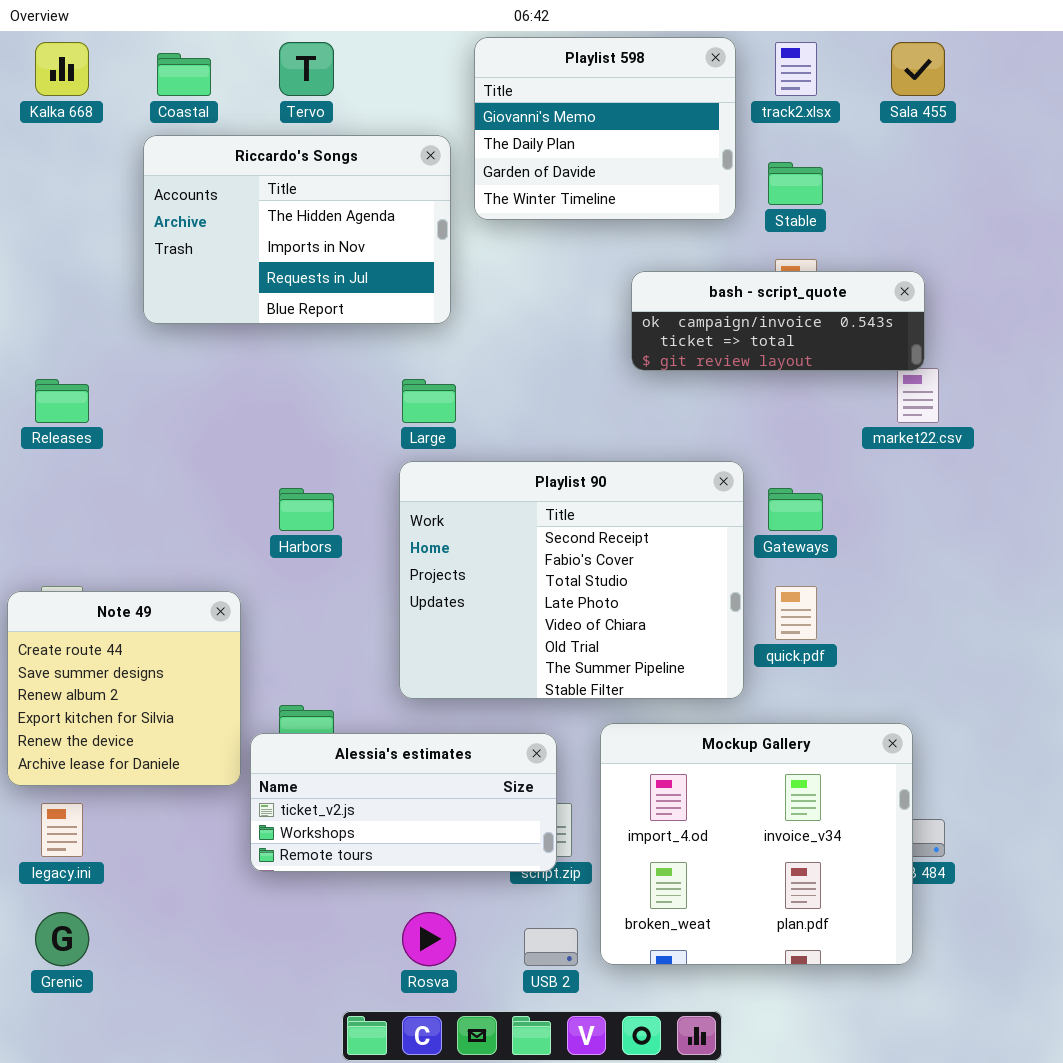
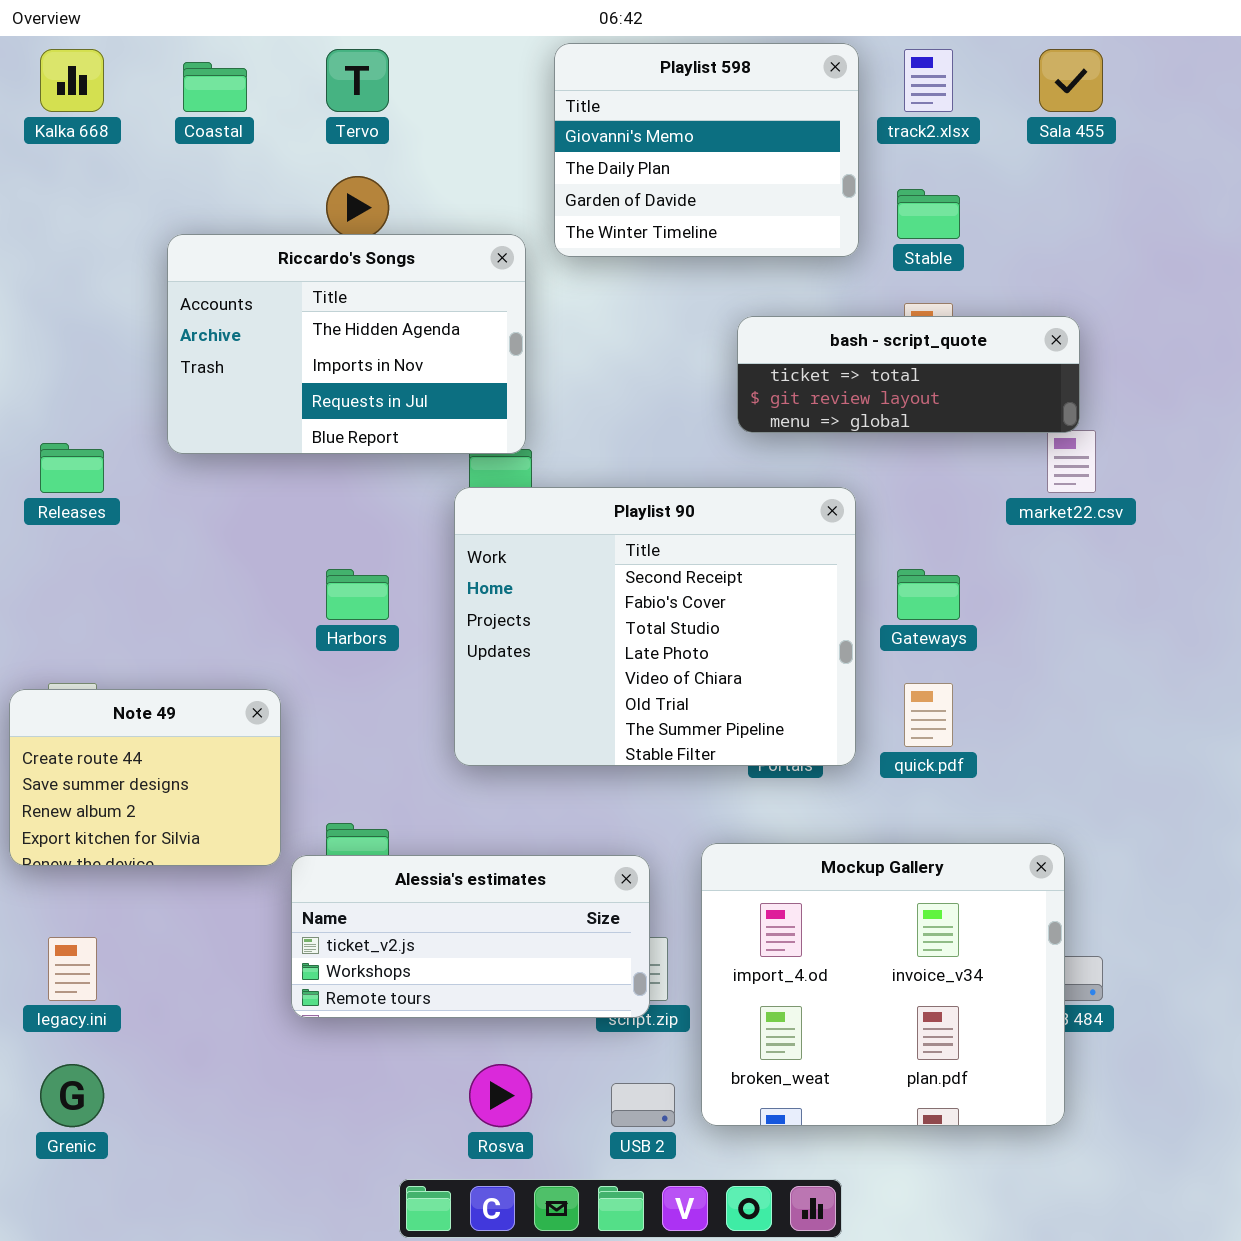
Riccardo's Songs: [143,135,451,324] -> [167,234,526,454], moved
bash - script_quote: [631,271,925,371] -> [737,316,1080,433], scrolled down 1 row
Playlist 90: [399,461,744,699] -> [454,487,856,766], moved
Note 49: [7,591,241,786] -> [9,689,281,866], resized

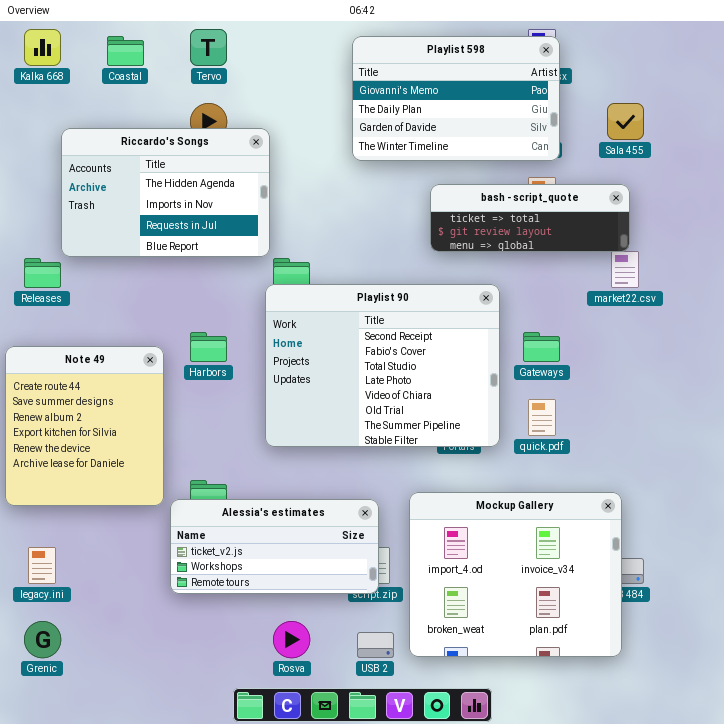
Playlist 598: [554,43,859,257] -> [352,36,560,161], moved, resized
Sala 455: [1039,49,1103,112] -> [607,103,644,140], moved
Riccardo's Songs: [167,234,526,454] -> [61,128,270,257], moved
Note 49: [9,689,281,866] -> [5,346,164,506], resized

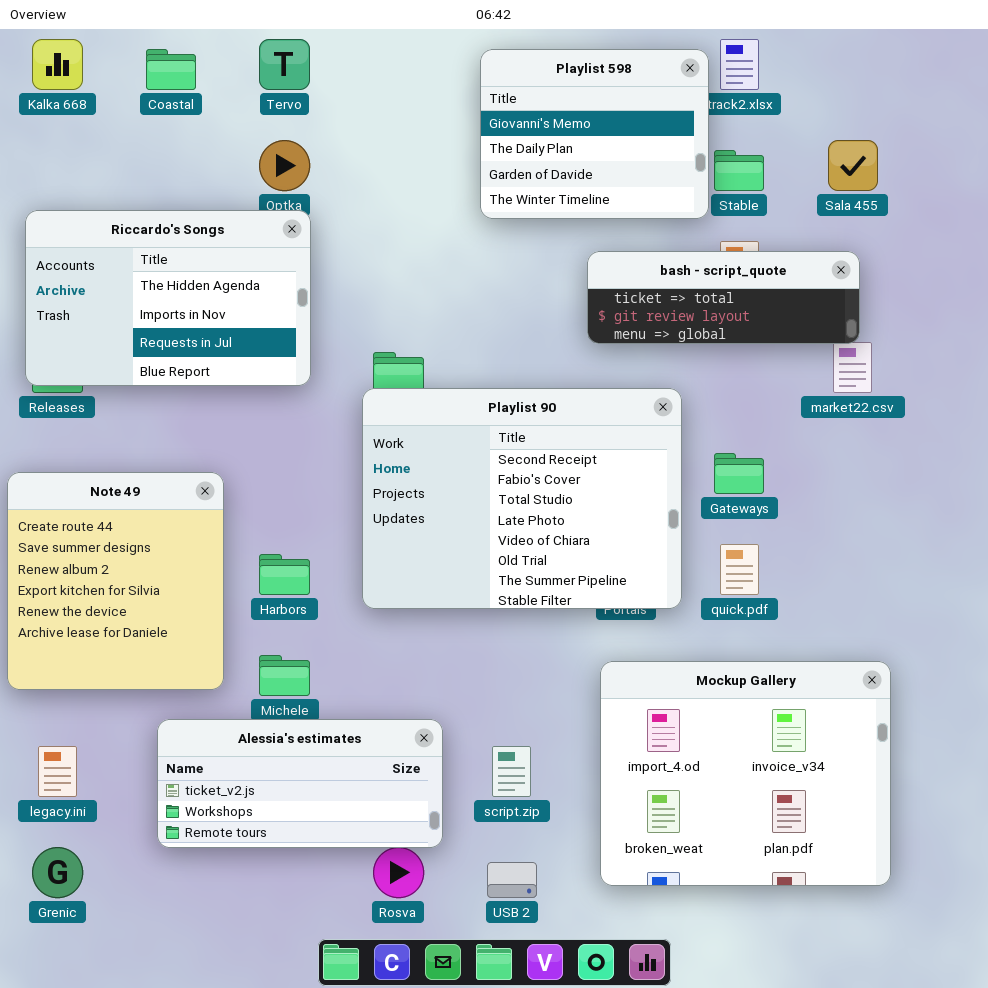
Playlist 598: [352,36,560,161] -> [480,49,709,219], resized
Riccardo's Songs: [61,128,270,257] -> [25,210,311,386], moved
Harbors: [190,332,227,362] -> [259,554,310,595], moved
Mockup Gallery: [409,492,622,657] -> [600,661,891,886], moved
Alessia's estimates: [170,499,379,594] -> [157,719,443,848], moved

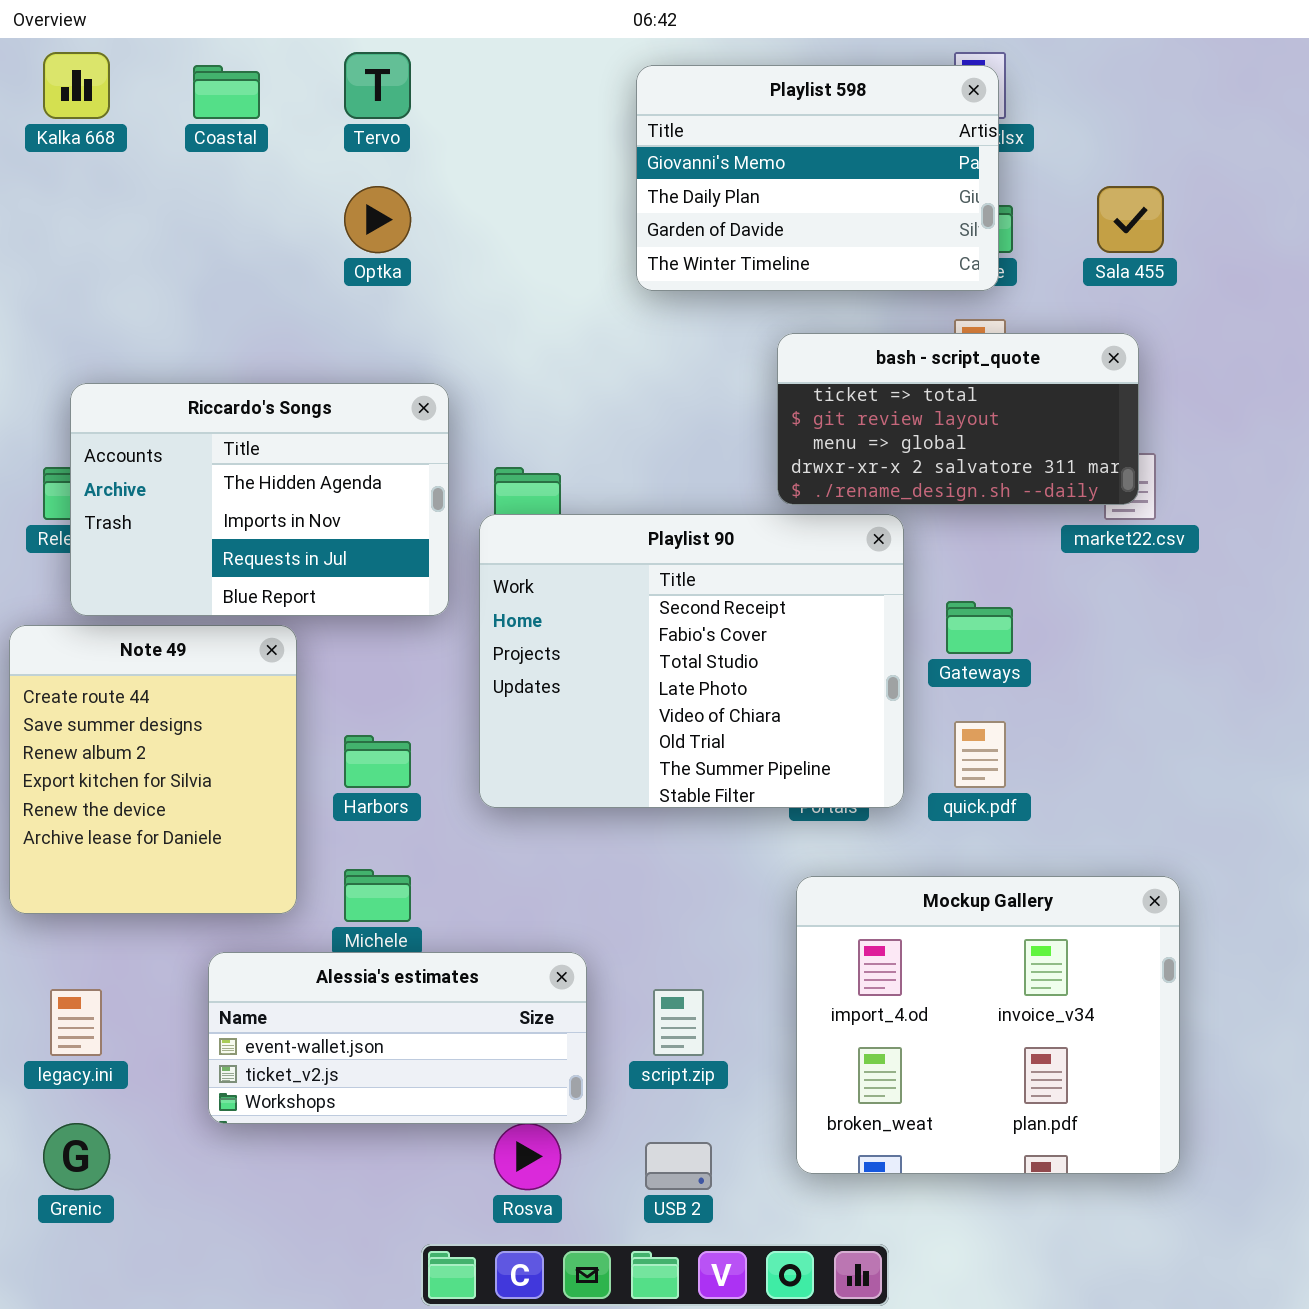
Playlist 598: [480,49,709,219] -> [636,65,999,291], resized
Riccardo's Songs: [25,210,311,386] -> [70,383,449,616], moved
bash - script_quote: [587,251,860,344] -> [777,333,1139,505], resized
Alessia's estimates: [157,719,443,848] -> [208,952,587,1124], scrolled up 1 row

